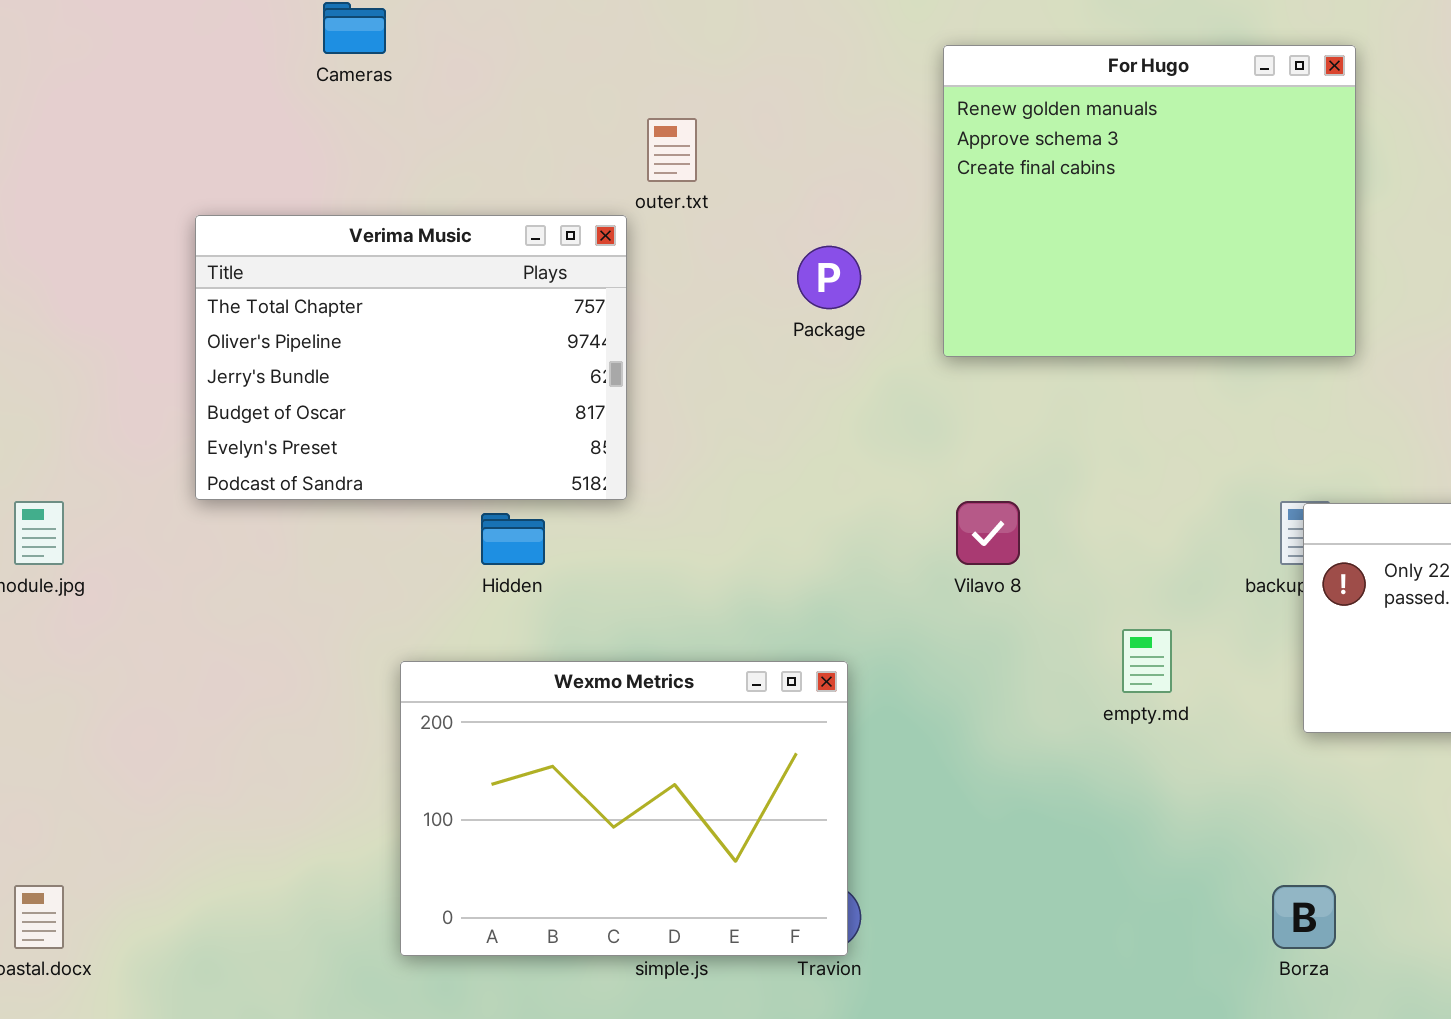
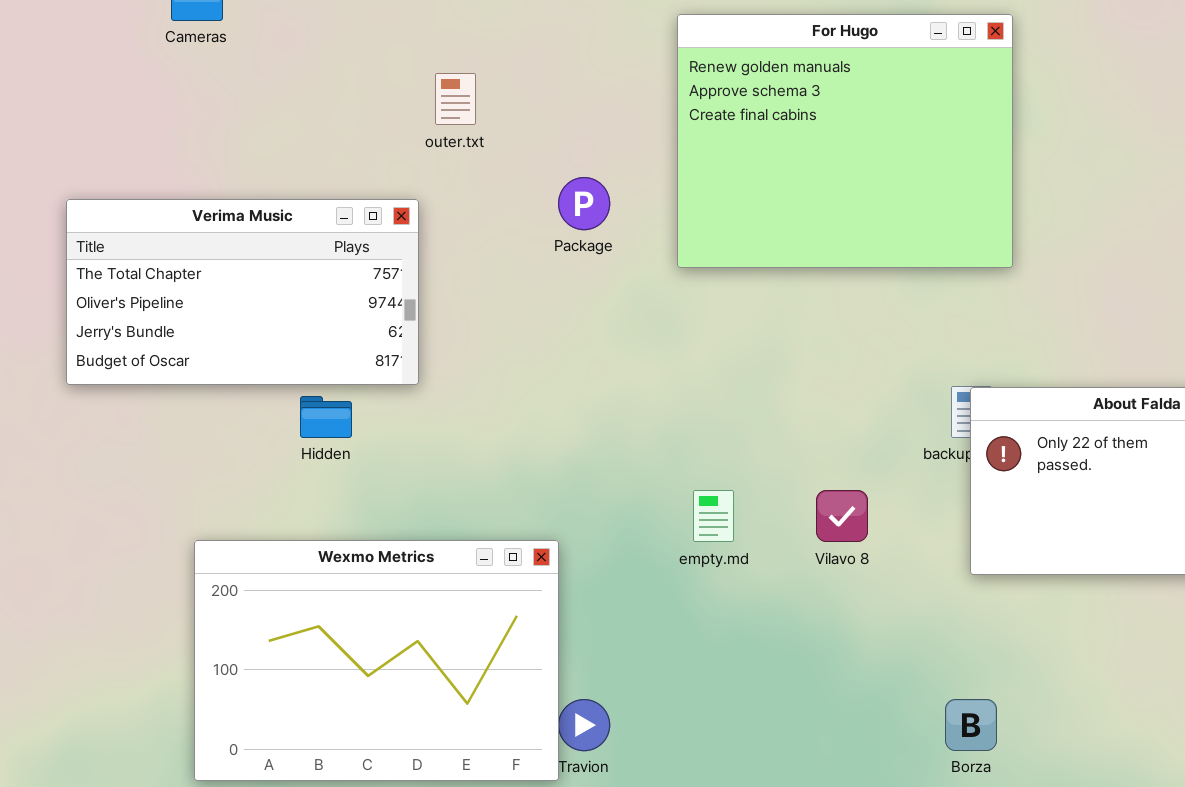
Verima Music: [195,215,627,500] -> [66,199,419,385], resized
Vilavo 8: [956,501,1020,565] -> [816,490,868,542], moved
empty.md: [1122,629,1172,693] -> [693,490,734,542], moved
Wexmo Metrics: [400,661,848,956] -> [194,540,559,781], moved

